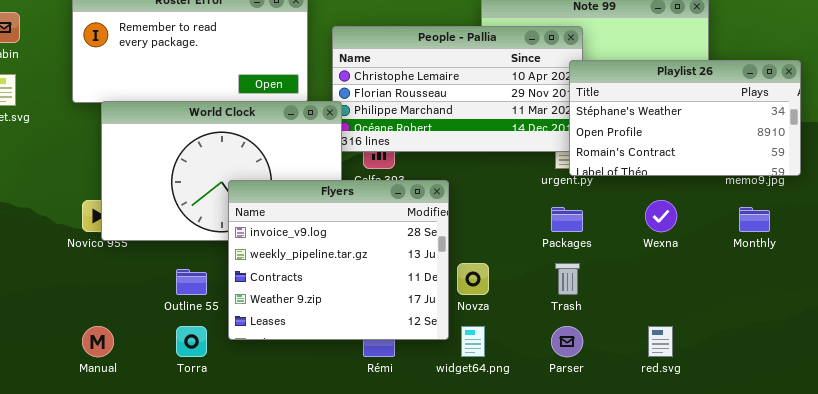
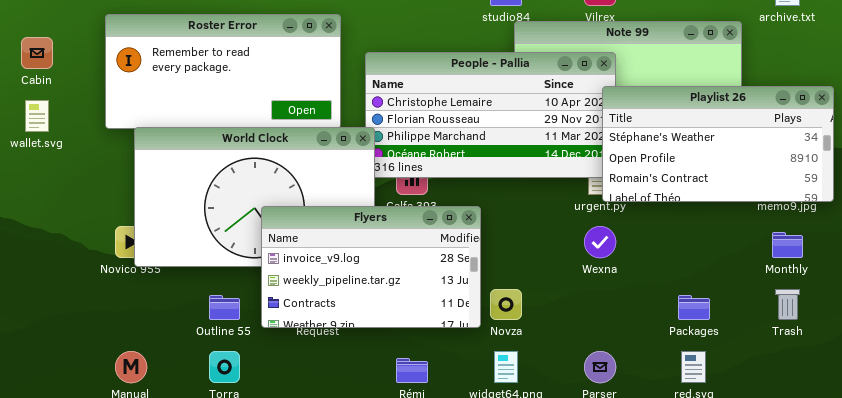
Flyers: [228,180,449,340] -> [261,206,481,328], resized
Wexna: [645,200,677,232] -> [584,226,616,258], moved
Packages: [551,207,583,232] -> [678,295,710,320], moved
Trash: [555,263,580,295] -> [775,289,800,320], moved

